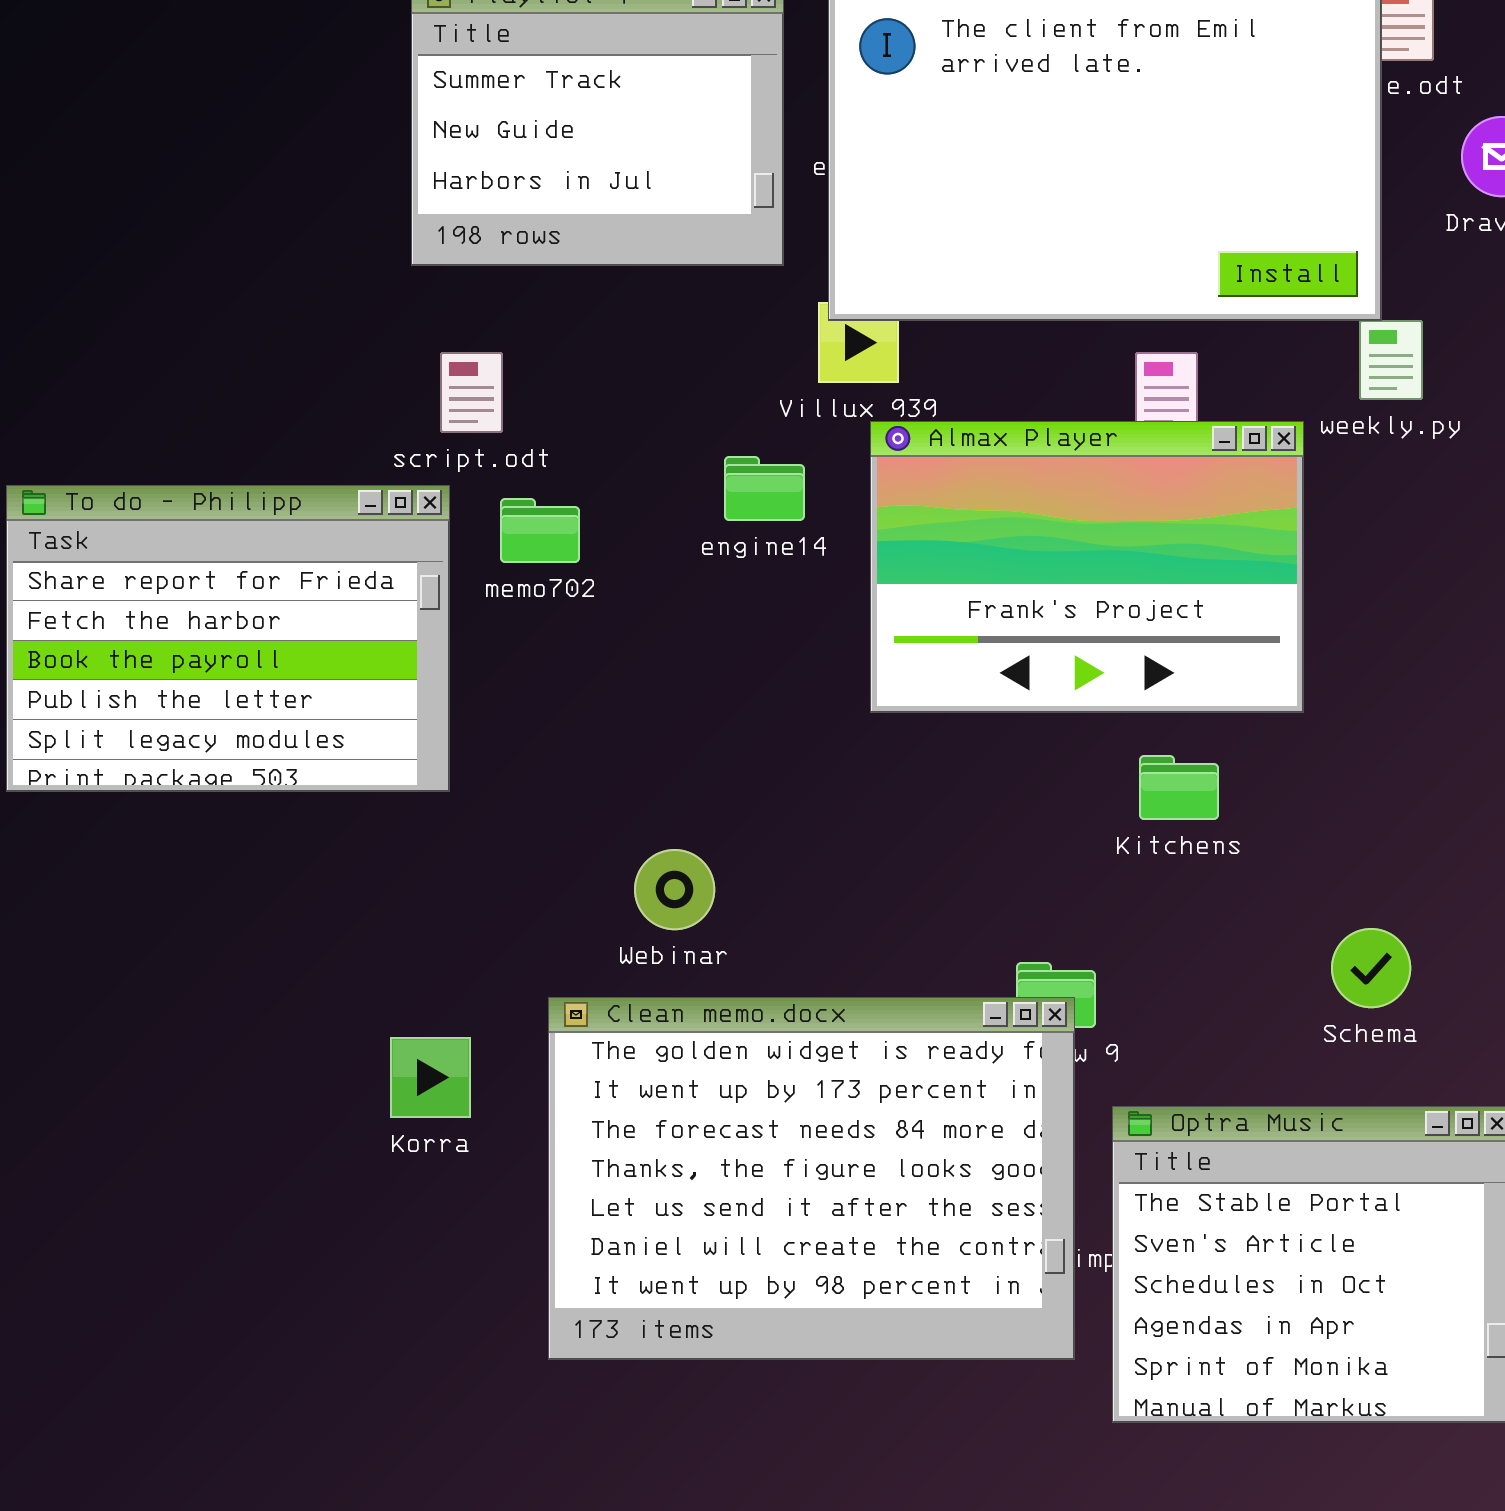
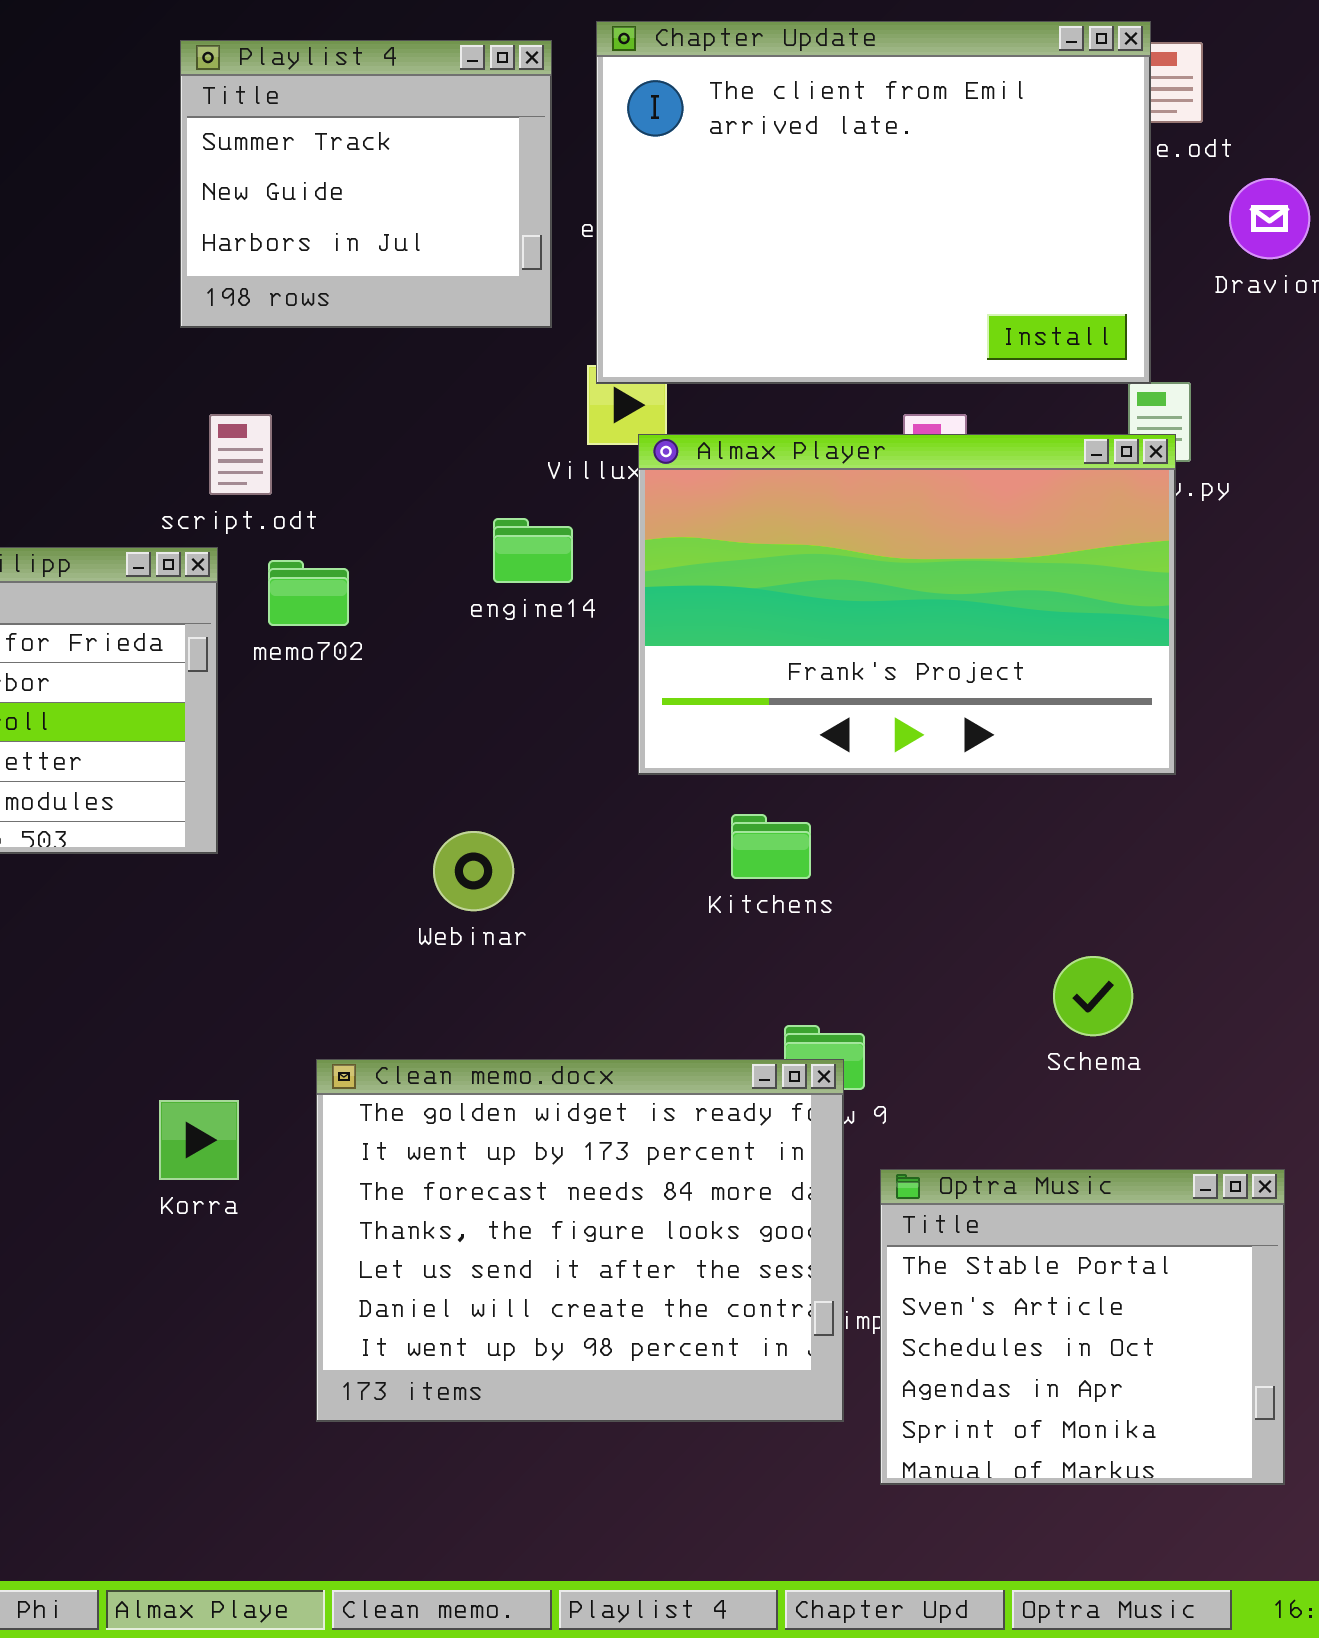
Almax Player: [870,421,1304,713] -> [638,434,1176,775], resized
Kitchens: [1139,755,1219,820] -> [731,814,811,879], moved
Webinar: [634,849,715,930] -> [433,831,514,911], moved
Schema: [1331,928,1411,1008] -> [1053,956,1133,1036], moved

